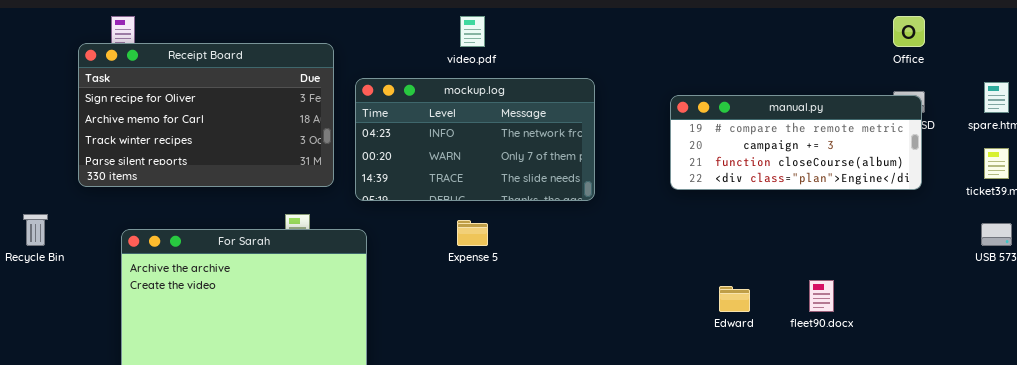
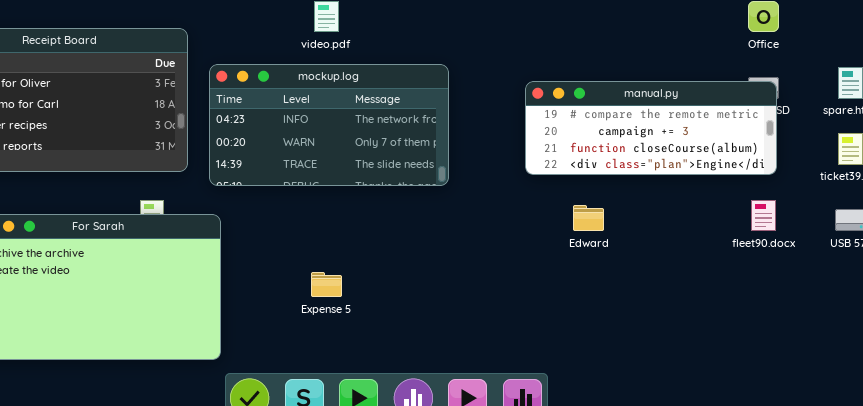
Expense 5: [457,220,488,246] -> [311,272,342,297], moved
fleet90.docx: [809,280,834,312] -> [751,200,776,231], moved
Edward: [719,286,750,312] -> [573,205,604,231], moved

